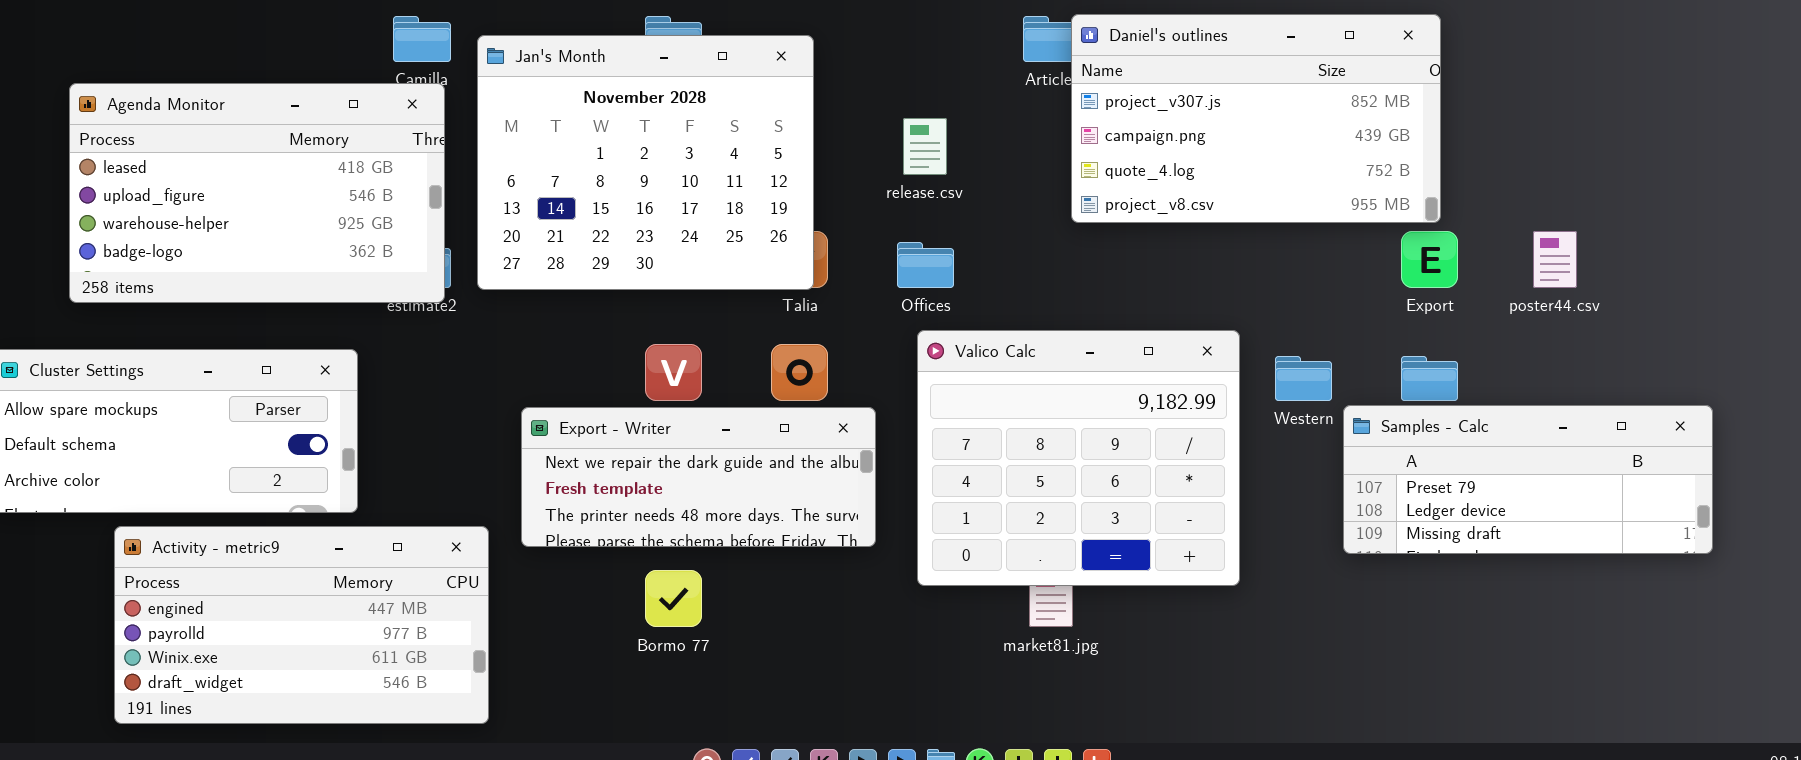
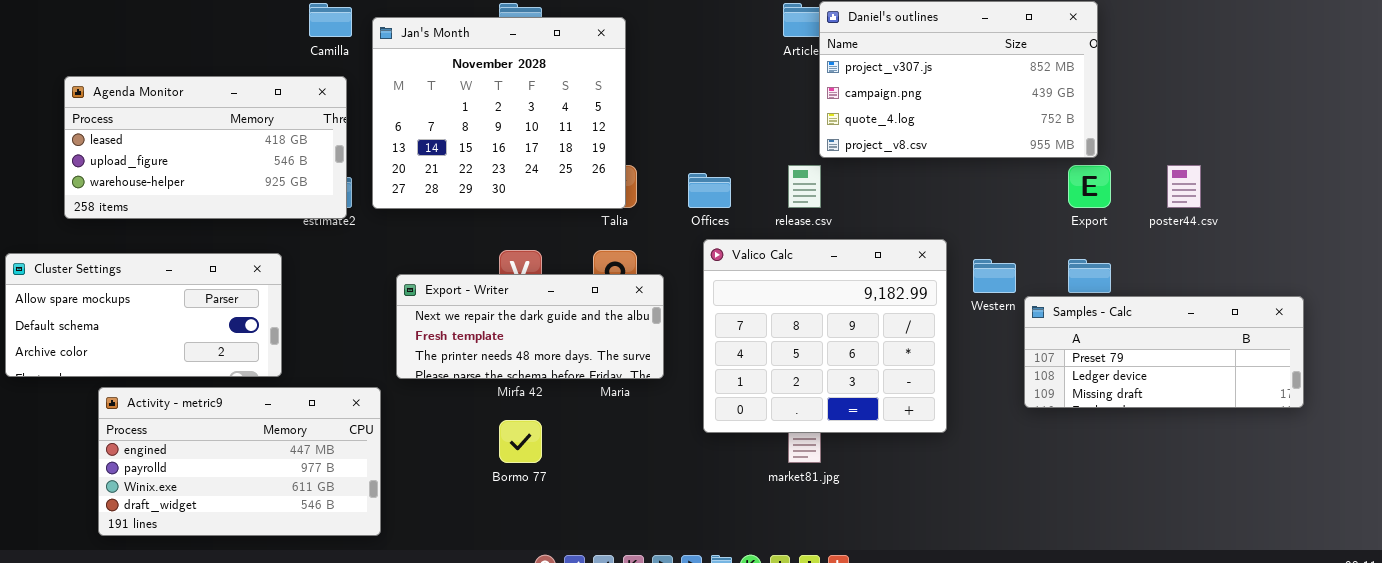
Agenda Monitor: [69,83,445,303] -> [64,76,347,219], resized
release.csv: [903,118,947,175] -> [788,165,821,208], moved
Export - Writer: [521,407,876,547] -> [396,274,664,379], moved

